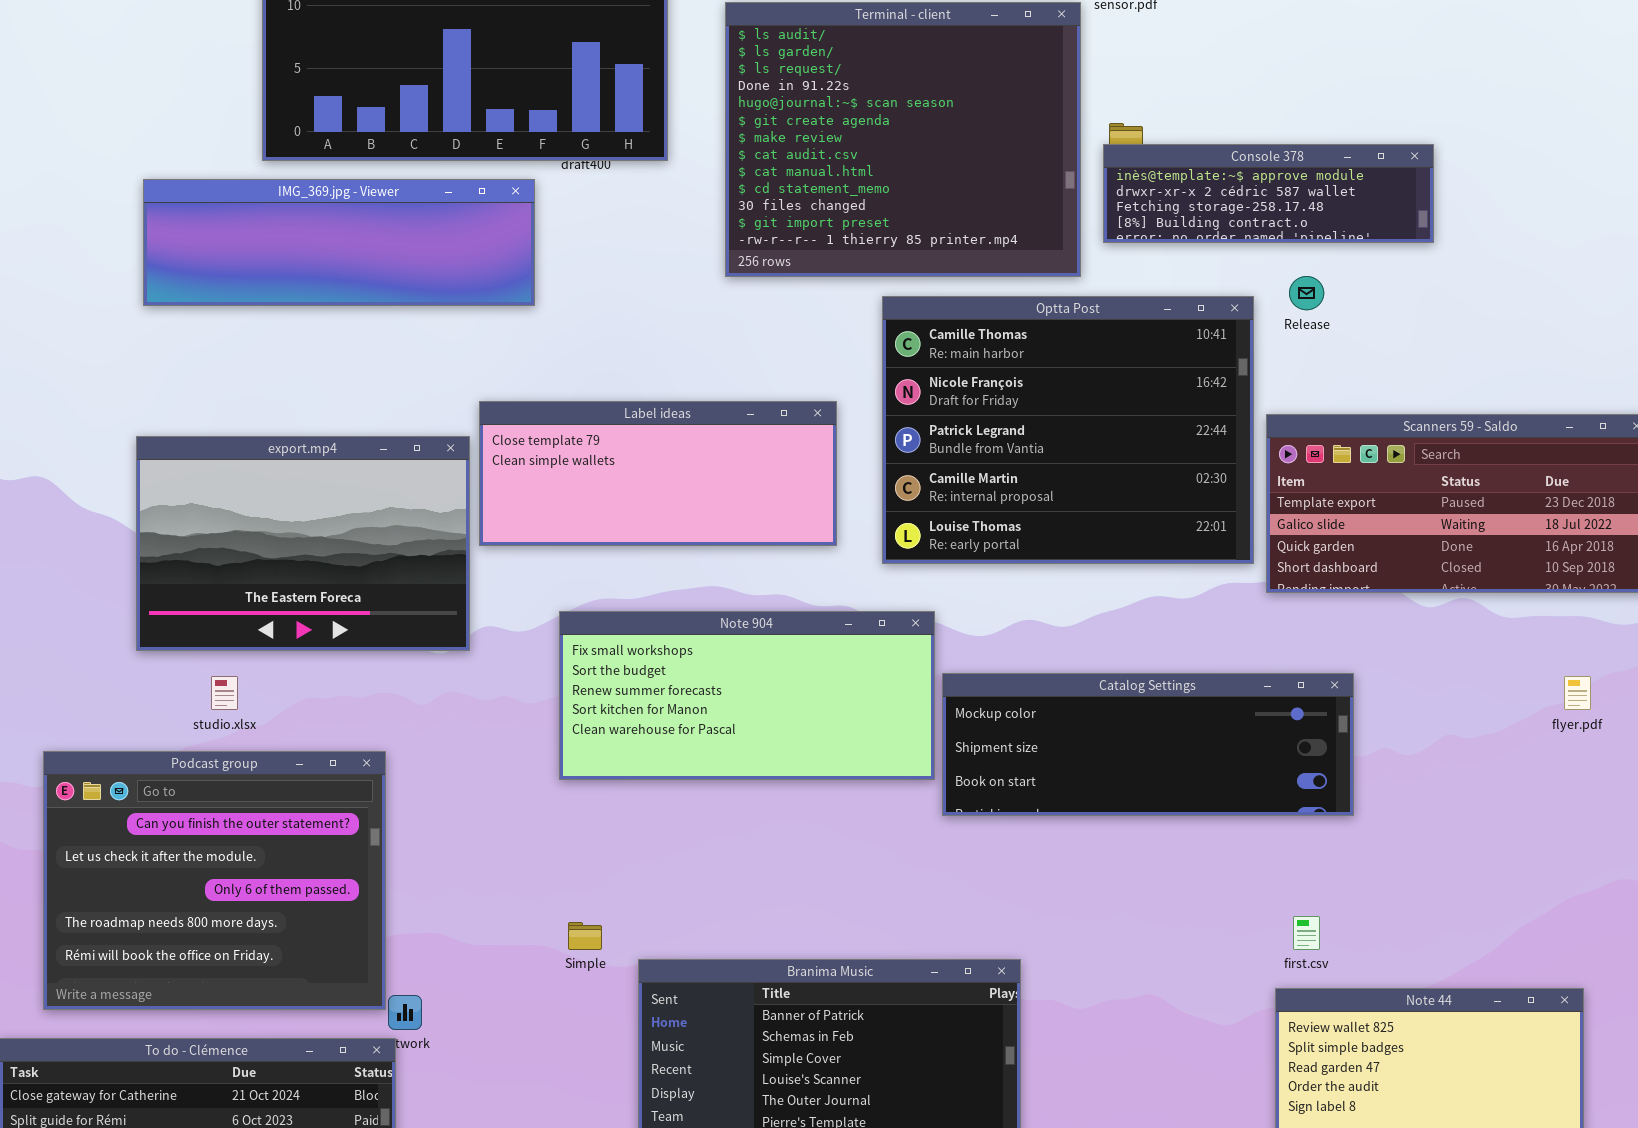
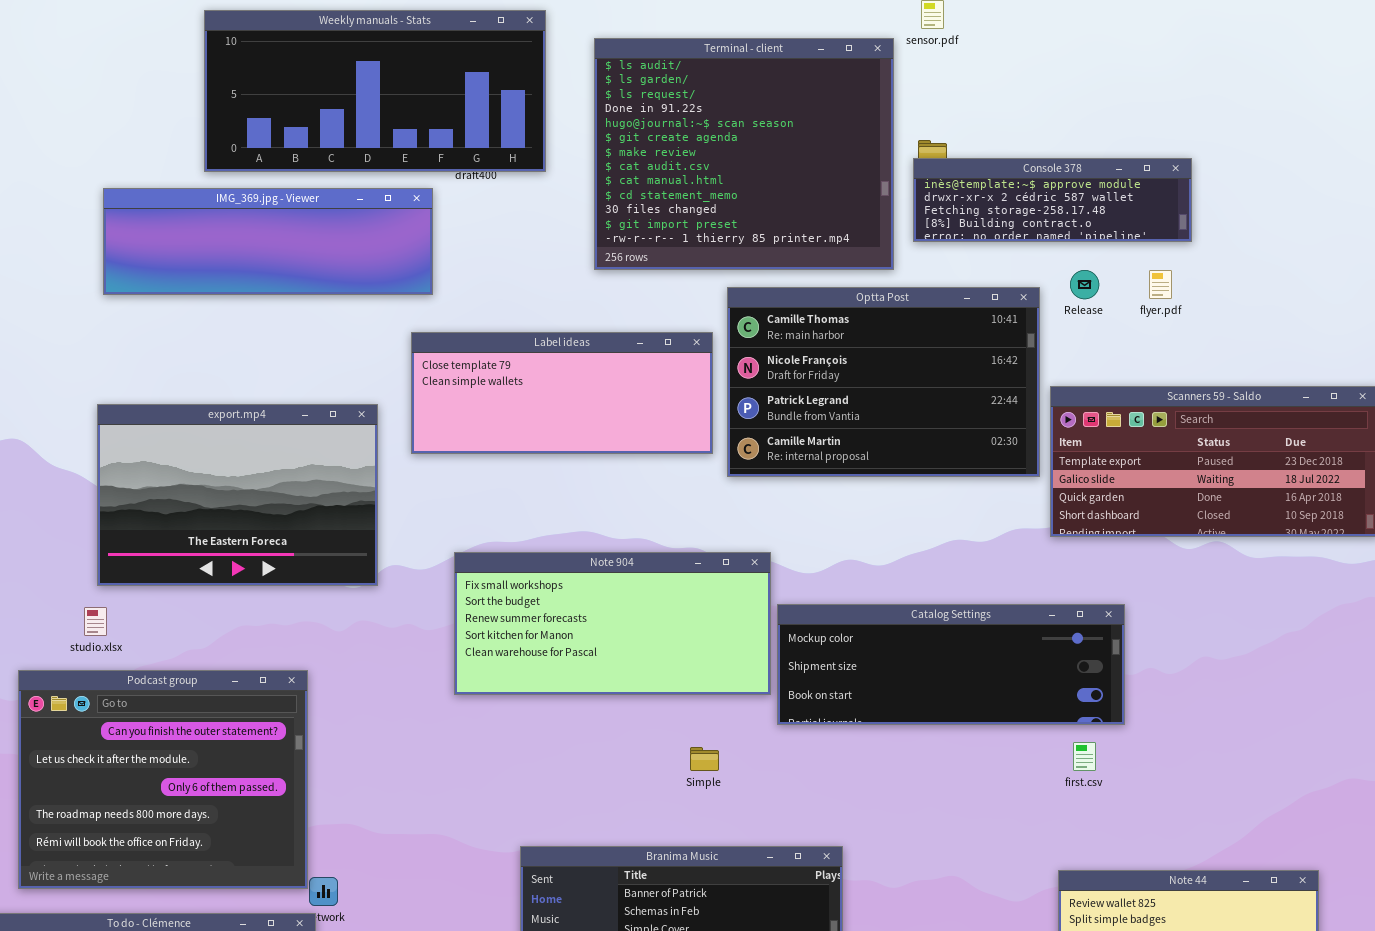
Optta Post: [882,296,1254,564] -> [727,287,1040,477], resized
Label ideas: [479,401,837,546] -> [411,332,713,454], moved
studio.xlsx: [211,676,238,710] -> [84,607,107,636], moved
flyer.pdf: [1564,676,1591,710] -> [1149,270,1172,299], moved
first.csv: [1293,916,1320,950] -> [1073,742,1096,771], moved
Simple: [568,922,602,950] -> [690,747,719,771], moved

